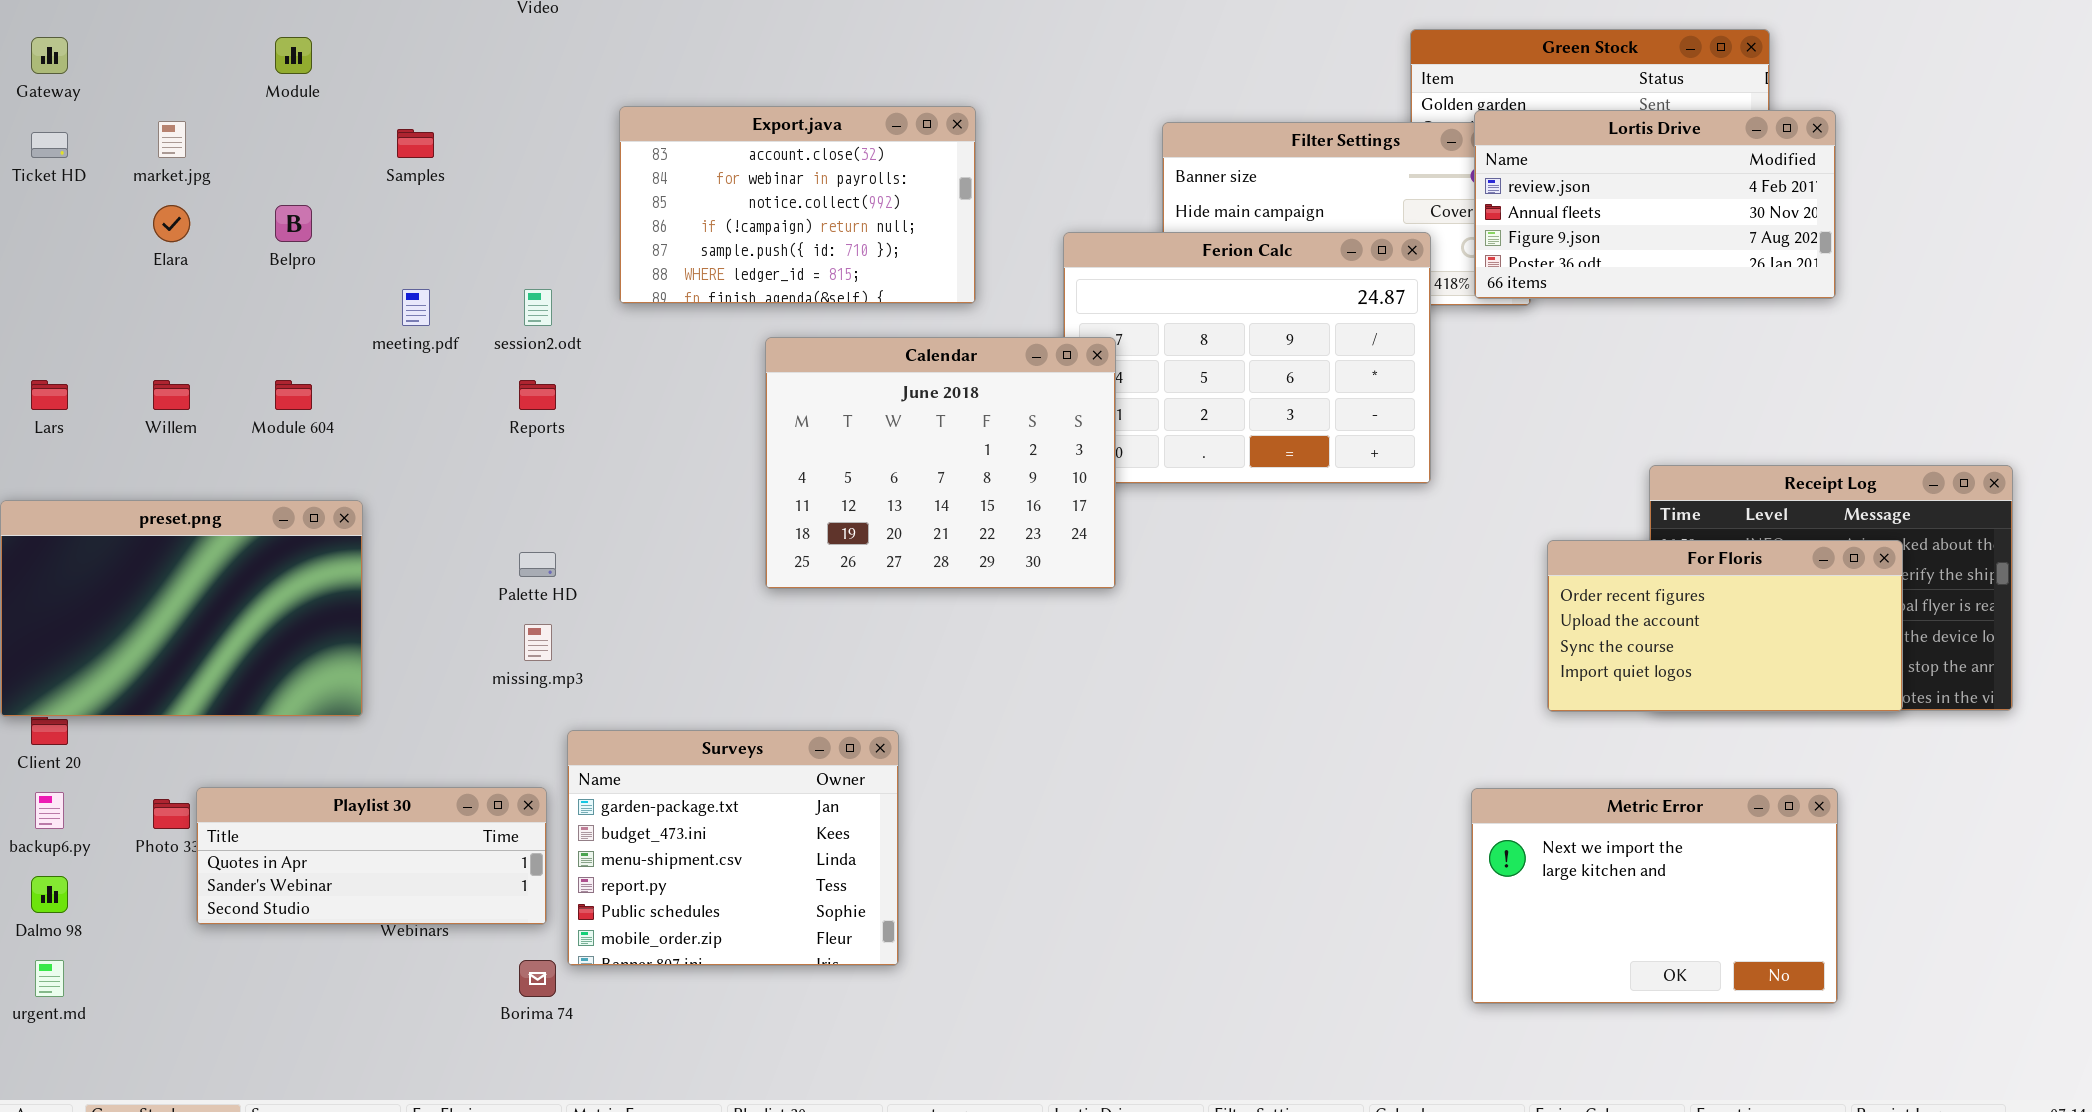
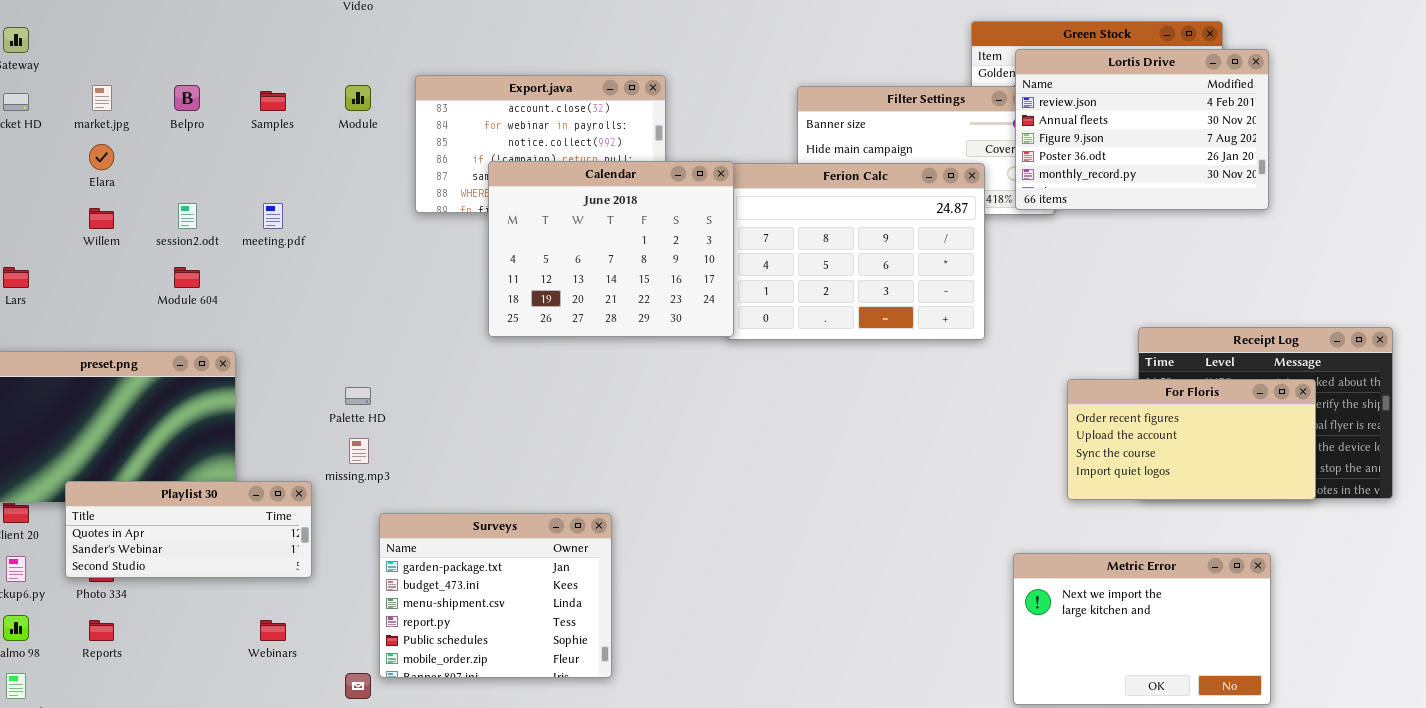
Module: [275,37,312,74] -> [345,85,371,111], moved
Lortis Drive: [1474,110,1836,299] -> [1015,49,1269,210], resized
Belpro: [275,205,312,242] -> [174,85,200,111], moved
session2.odt: [524,289,552,326] -> [178,203,197,229], moved
Calendar: [765,337,1116,589] -> [488,161,734,337], moved
Willem: [153,380,190,410] -> [89,208,114,229], moved
Reports: [519,380,556,410] -> [89,620,114,641], moved
Playlist 30: [196,787,547,925] -> [65,481,312,578], moved

